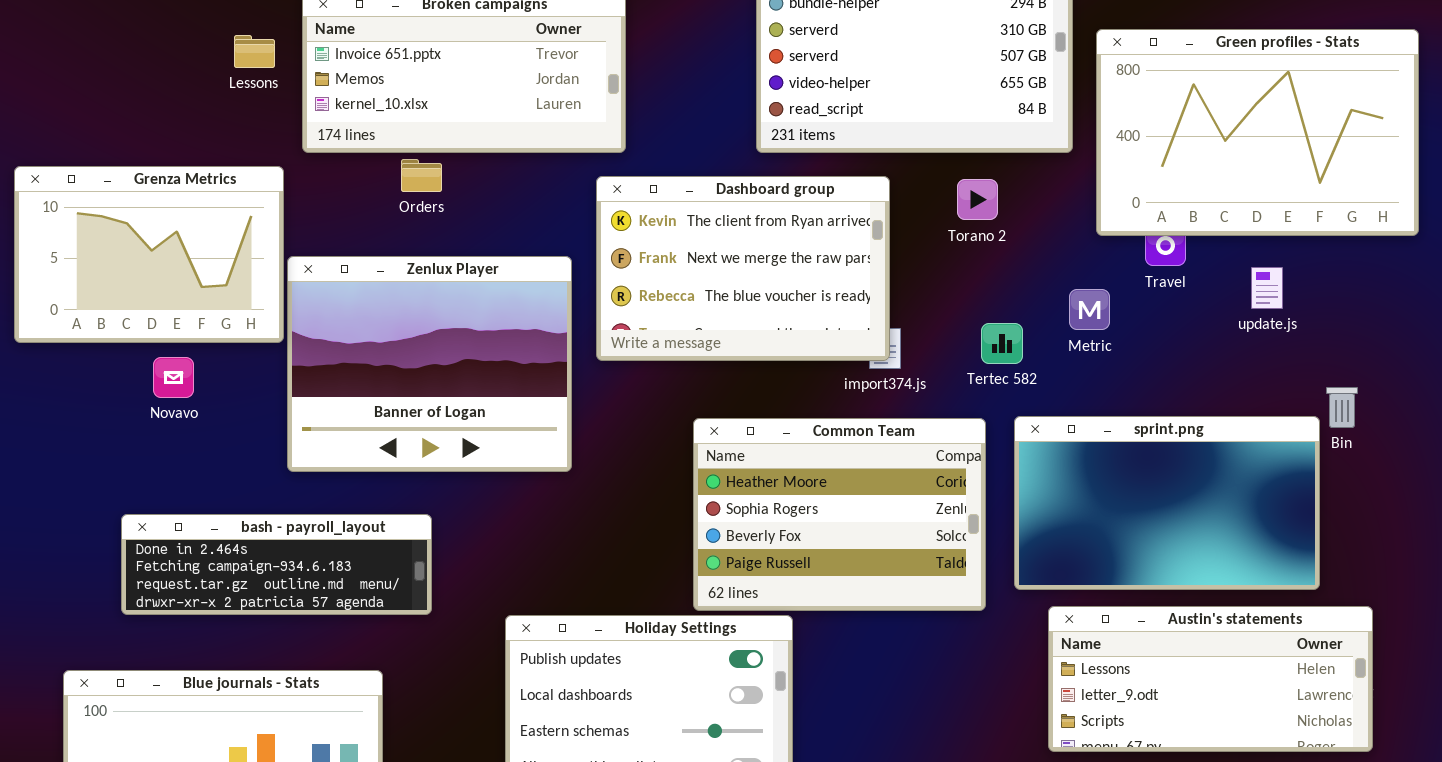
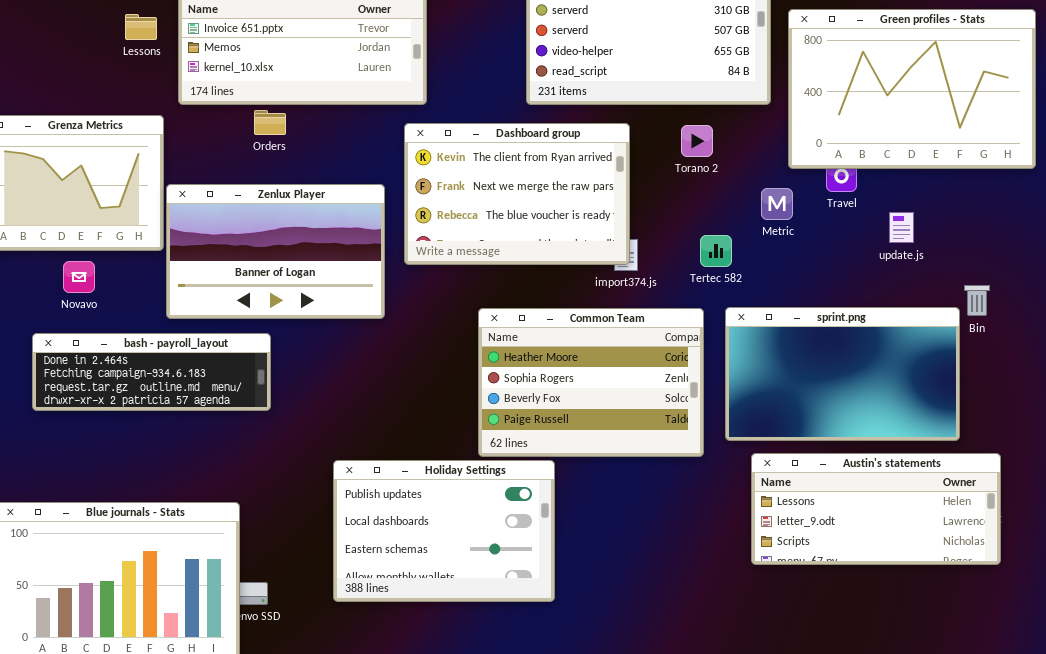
Zenlux Player: [287,256,572,472] -> [166,184,385,319], resized
update.js: [1251,267,1283,309] -> [889,212,914,243], moved
Metric: [1069,289,1110,330] -> [761,188,793,220], moved
bash - payroll_layout: [121,514,432,615] -> [32,333,271,411], moved

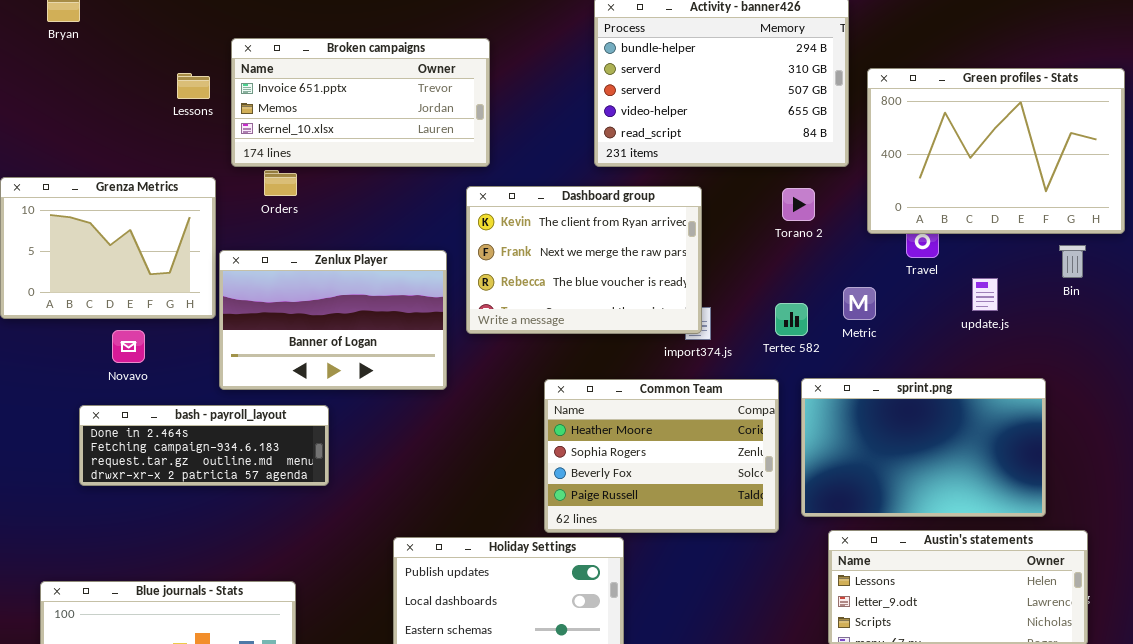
Orders: [254,110,286,135] -> [264,170,297,196], moved
Torano 2: [681,125,713,157] -> [782,188,815,221], moved
Metric: [761,188,793,220] -> [843,287,876,320], moved
Bin: [964,285,990,316] -> [1059,245,1086,278], moved

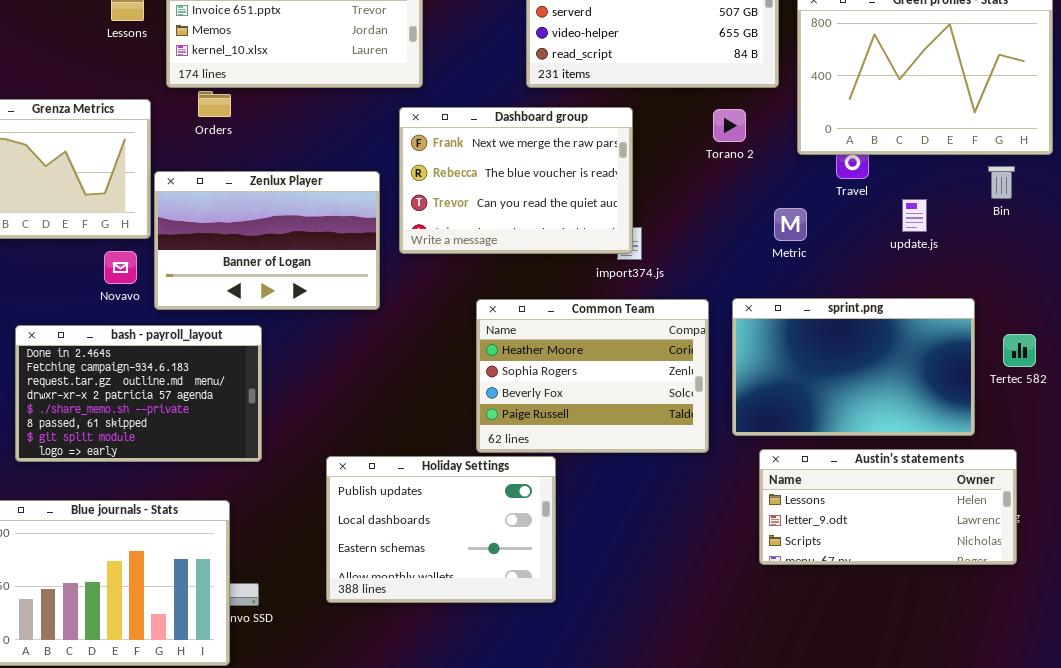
Dashboard group: [466,186,702,334] -> [399,107,633,254], scrolled down 1 row
Tertec 582: [775,303,808,336] -> [1003,334,1036,367], moved
Novavo: [112,330,145,363] -> [104,251,137,284], moved
bash - payroll_layout: [79,405,329,486] -> [15,325,262,462], resized

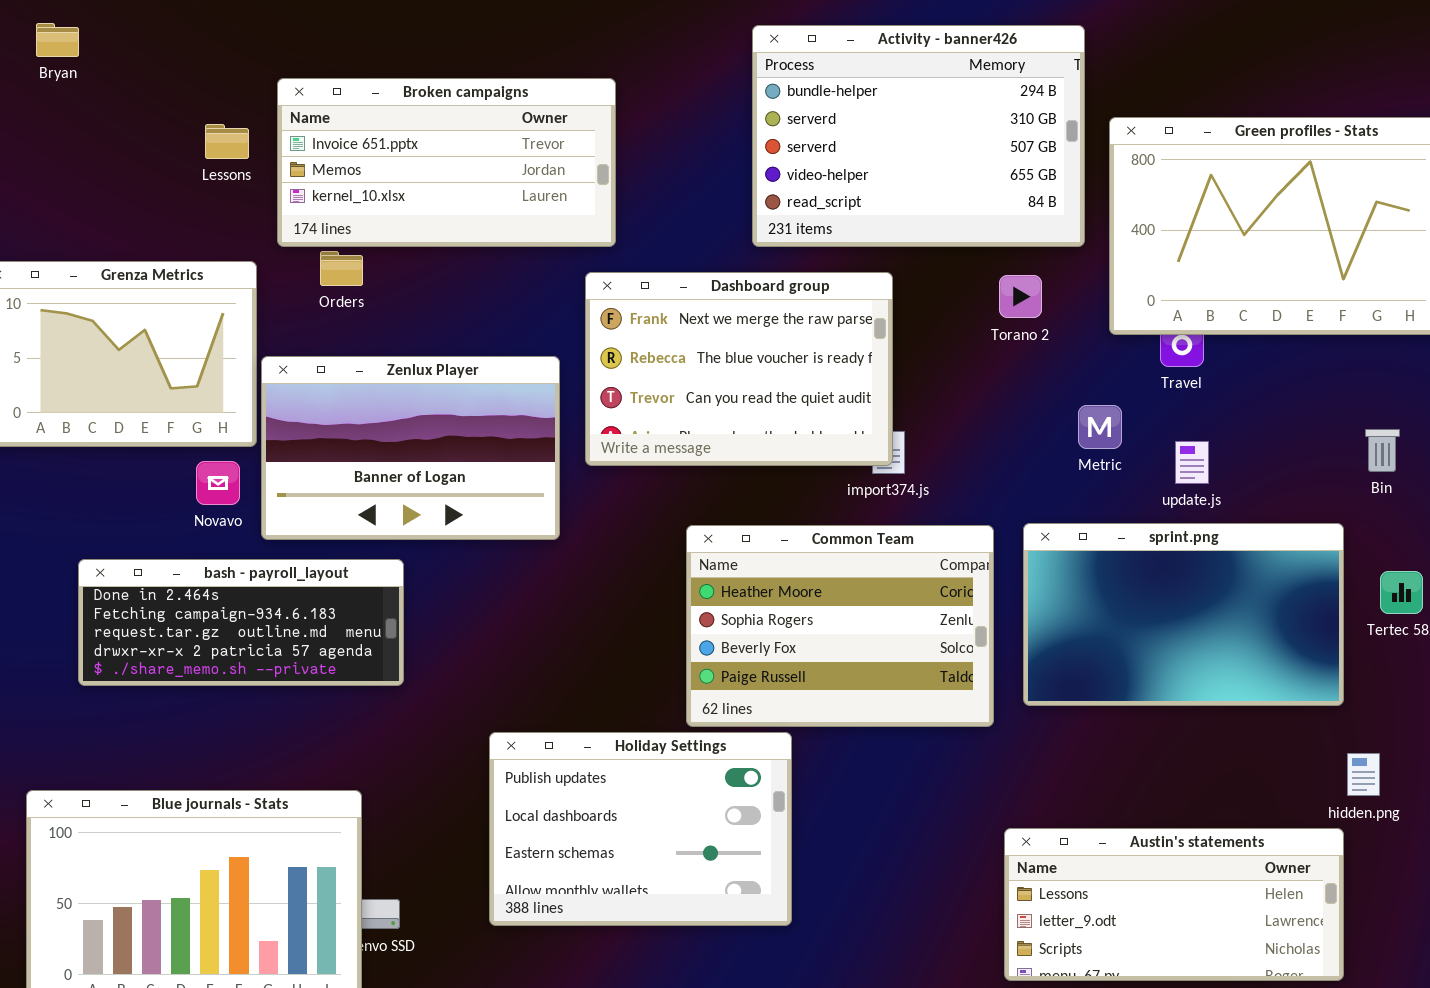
Bin: [988,166,1015,199] -> [1365,429,1400,472], moved
update.js: [902,199,927,232] -> [1175,441,1209,484], moved
bash - payroll_layout: [15,325,262,462] -> [78,559,404,686], resized
Austin's statements: [759,449,1017,565] -> [1004,828,1344,981], moved

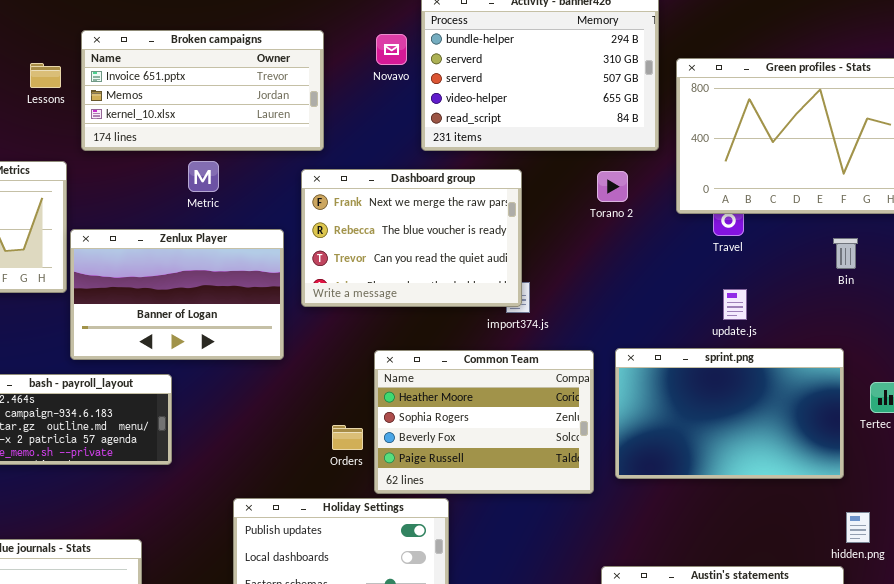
Orders: [320,251,363,286] -> [332,425,363,450], moved
Metric: [1078,405,1122,449] -> [188,161,219,192], moved
Bin: [1365,429,1400,472] -> [833,238,858,269], moved
Novavo: [196,461,240,505] -> [376,34,407,65], moved

